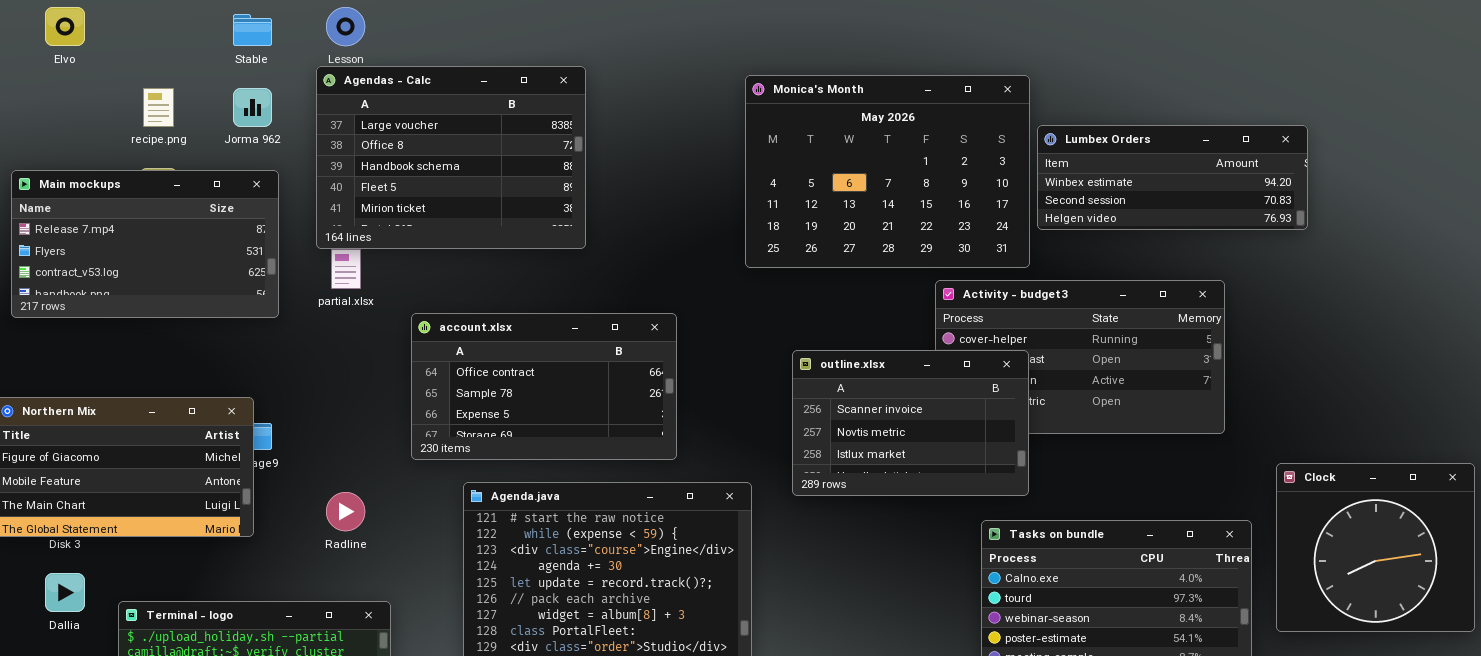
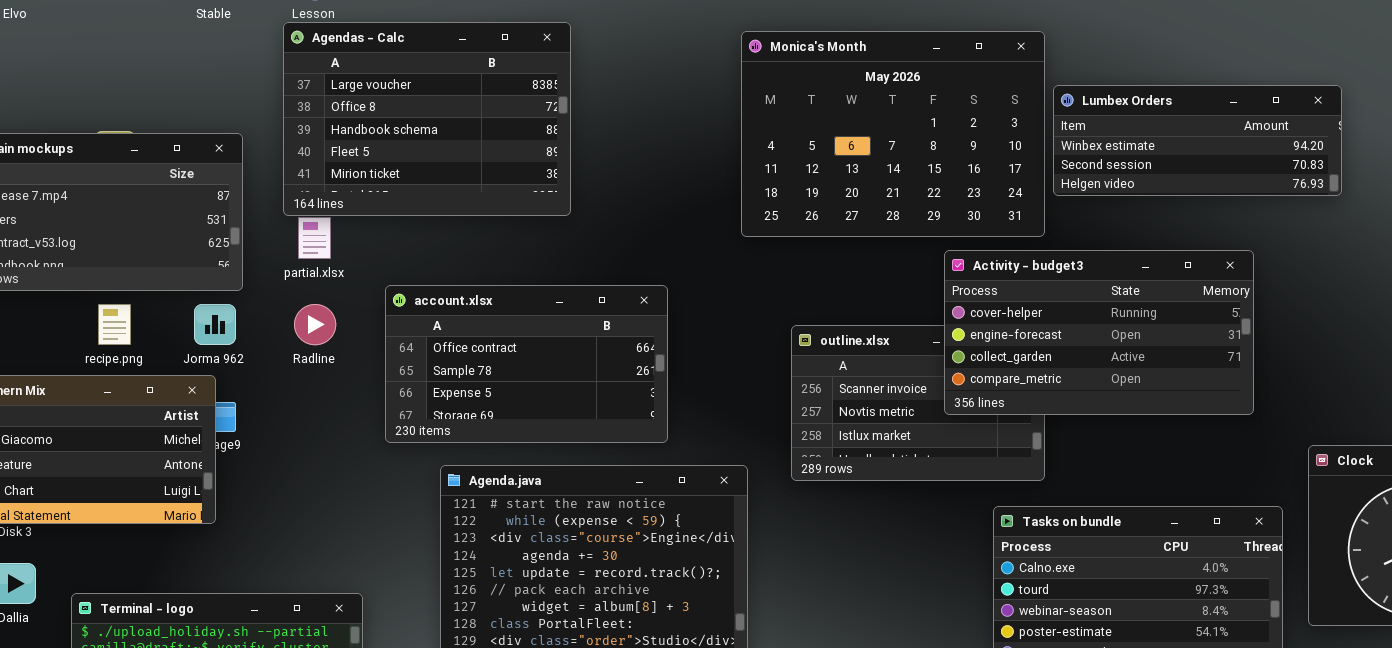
recipe.png: [143,88,174,127] -> [98,304,131,345], moved
Jorma 962: [233,88,272,127] -> [194,304,236,345], moved
Activity - budget3: [935,280,1225,434] -> [944,250,1254,415], raised
Radline: [326,492,365,531] -> [294,304,336,345], moved

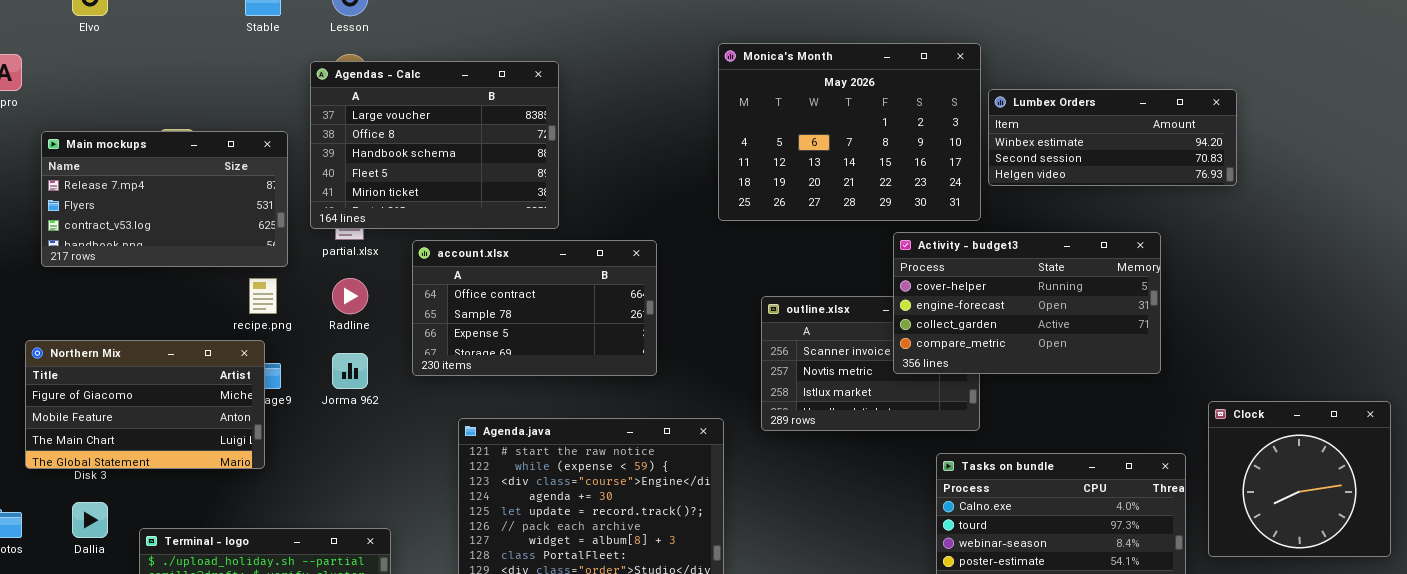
Agendas - Calc: [283,22,571,216] -> [310,61,559,229], moved
account.xlsx: [385,285,668,443] -> [412,240,657,376], moved
recipe.png: [98,304,131,345] -> [249,278,277,314], moved
Jorma 962: [194,304,236,345] -> [332,353,368,389], moved

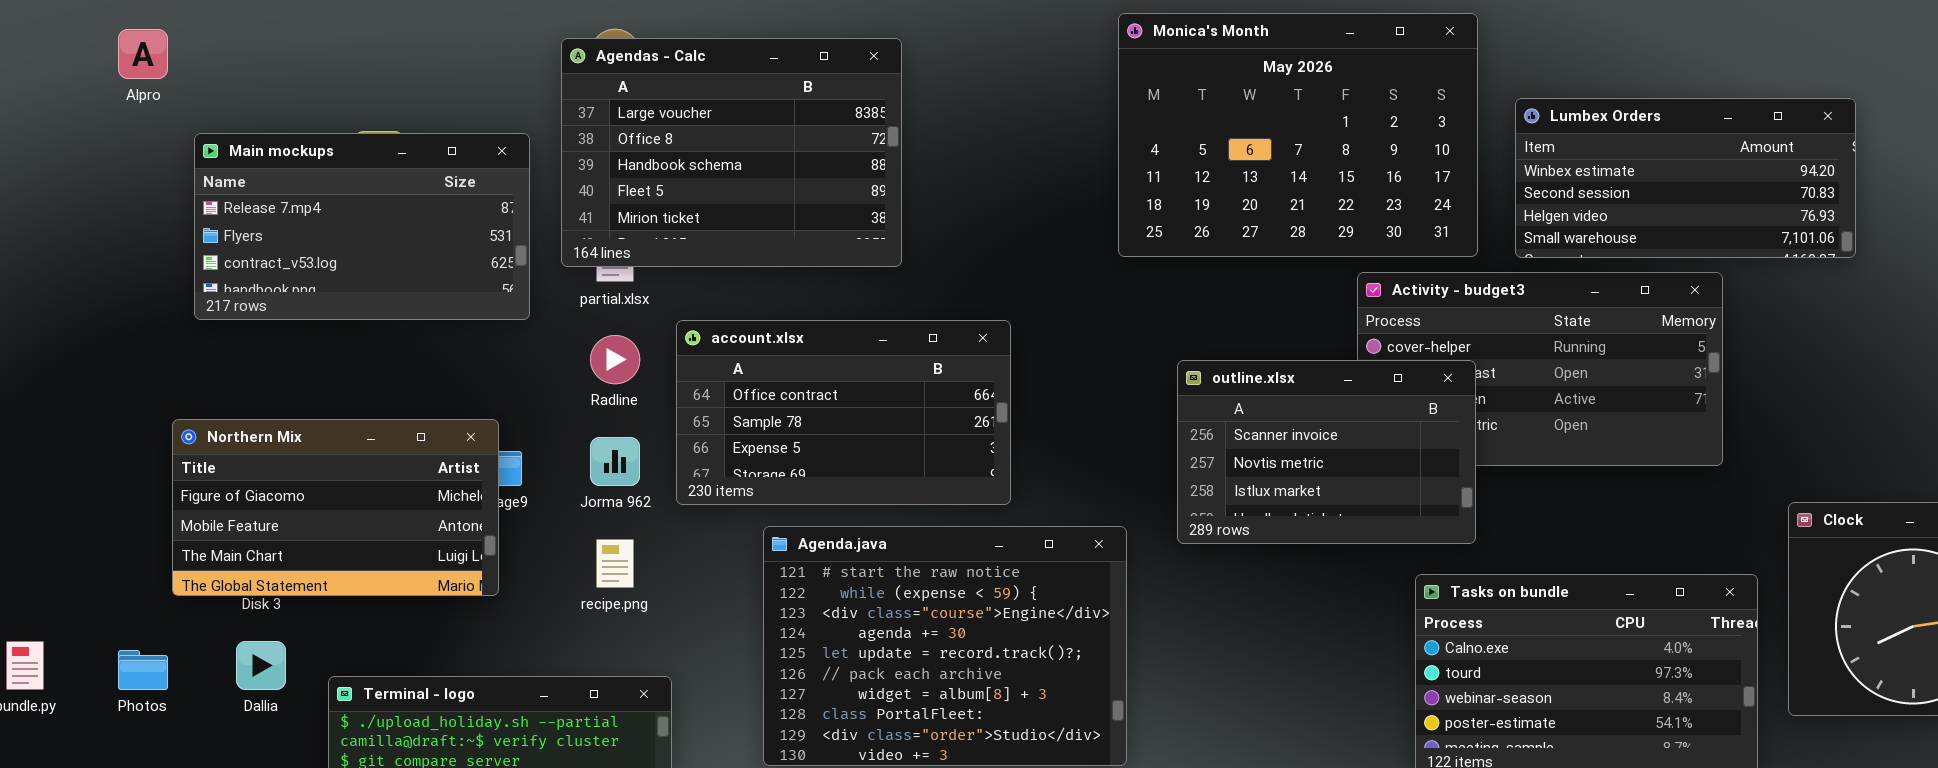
Lumbex Orders: [988,89,1237,186] -> [1515,98,1856,258], moved, resized
account.xlsx: [412,240,657,376] -> [676,320,1011,505], moved
recipe.png: [249,278,277,314] -> [596,539,634,588], moved
outline.xlsx: [761,296,980,431] -> [1177,360,1476,544], raised

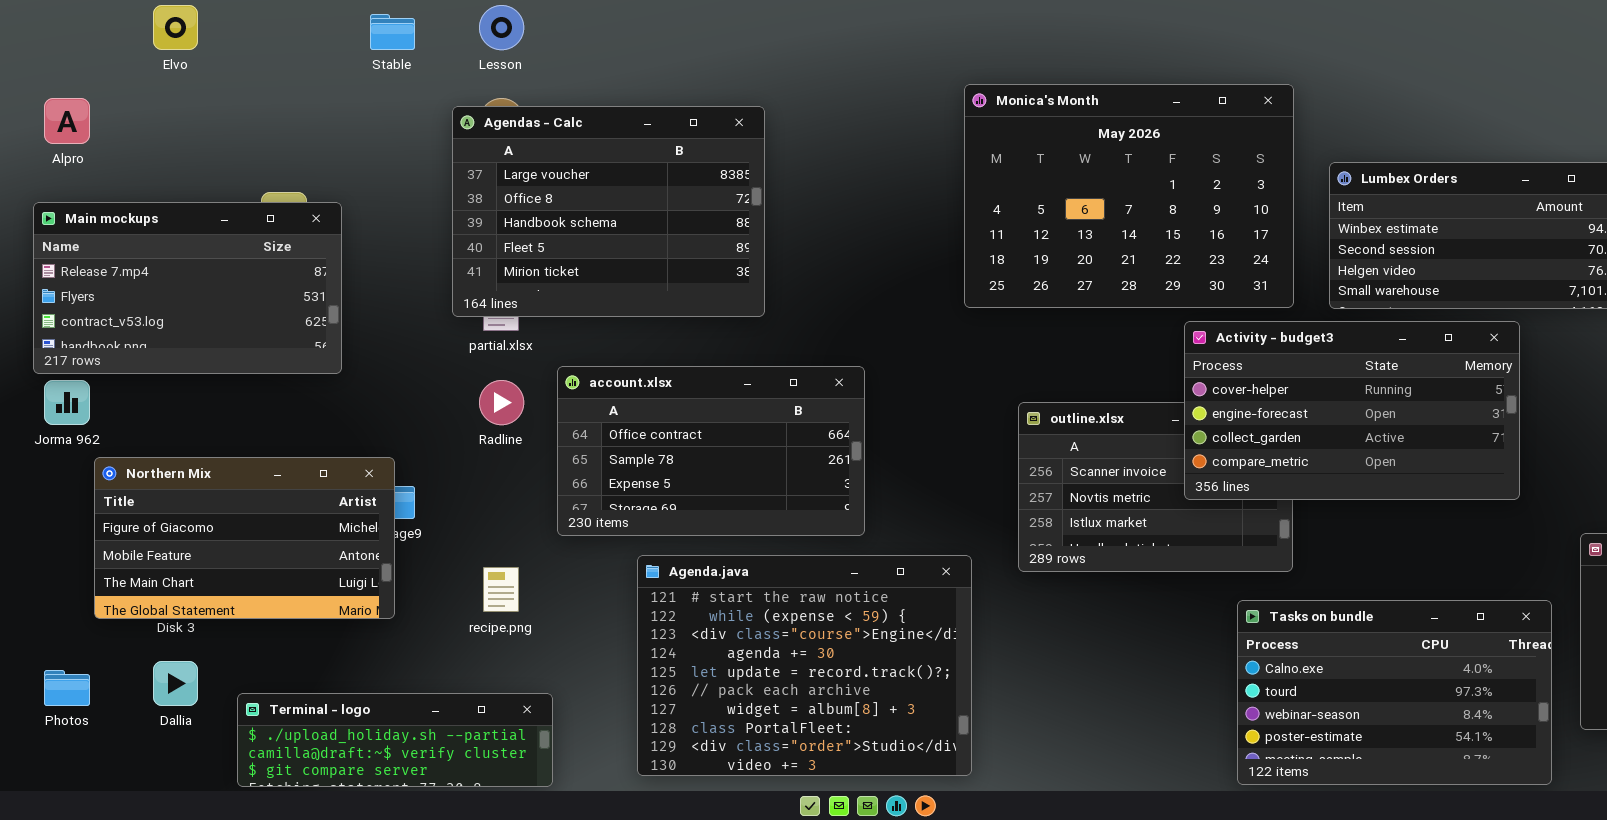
Main mockups: [194,133,530,320] -> [33,202,342,374], moved
Activity - budget3: [1357,272,1723,466] -> [1184,321,1520,500], raised
Jorma 962: [590,437,640,486] -> [44,380,90,425], moved

